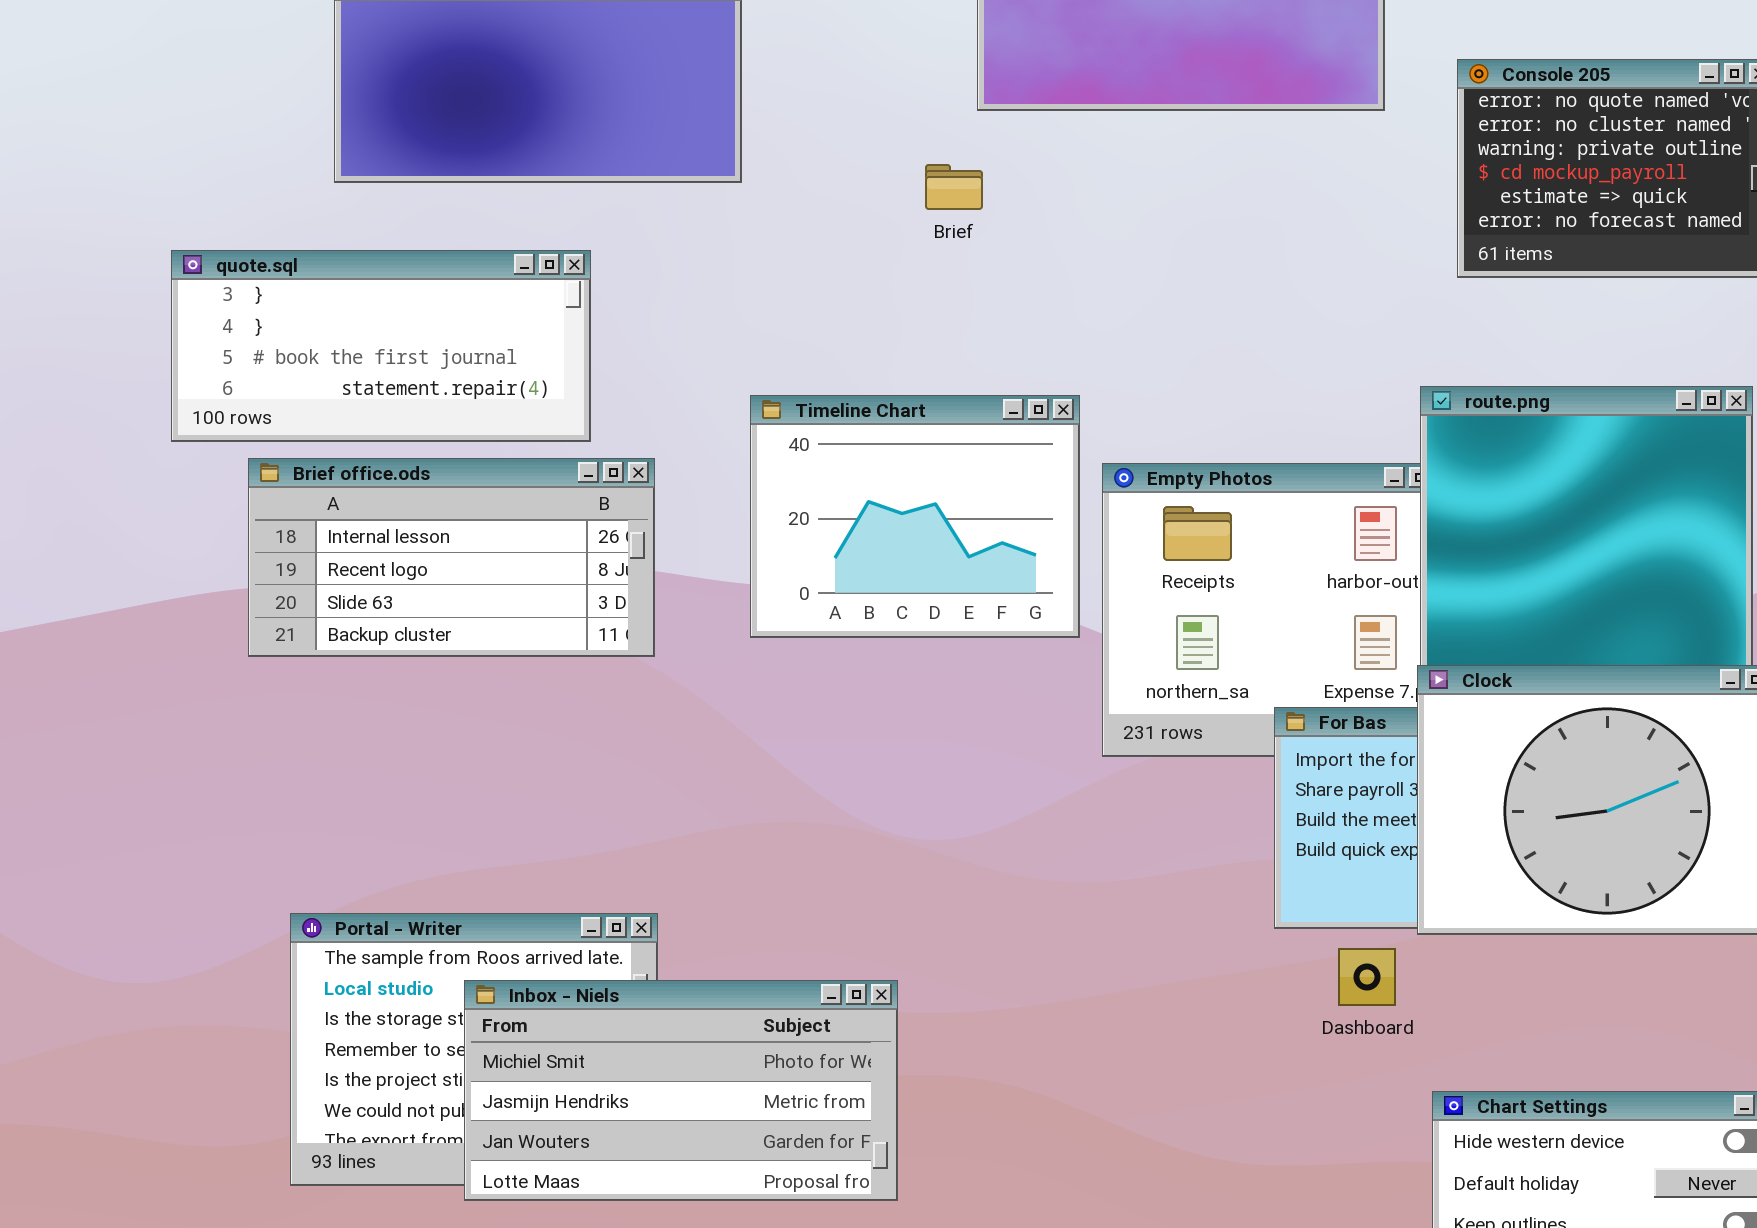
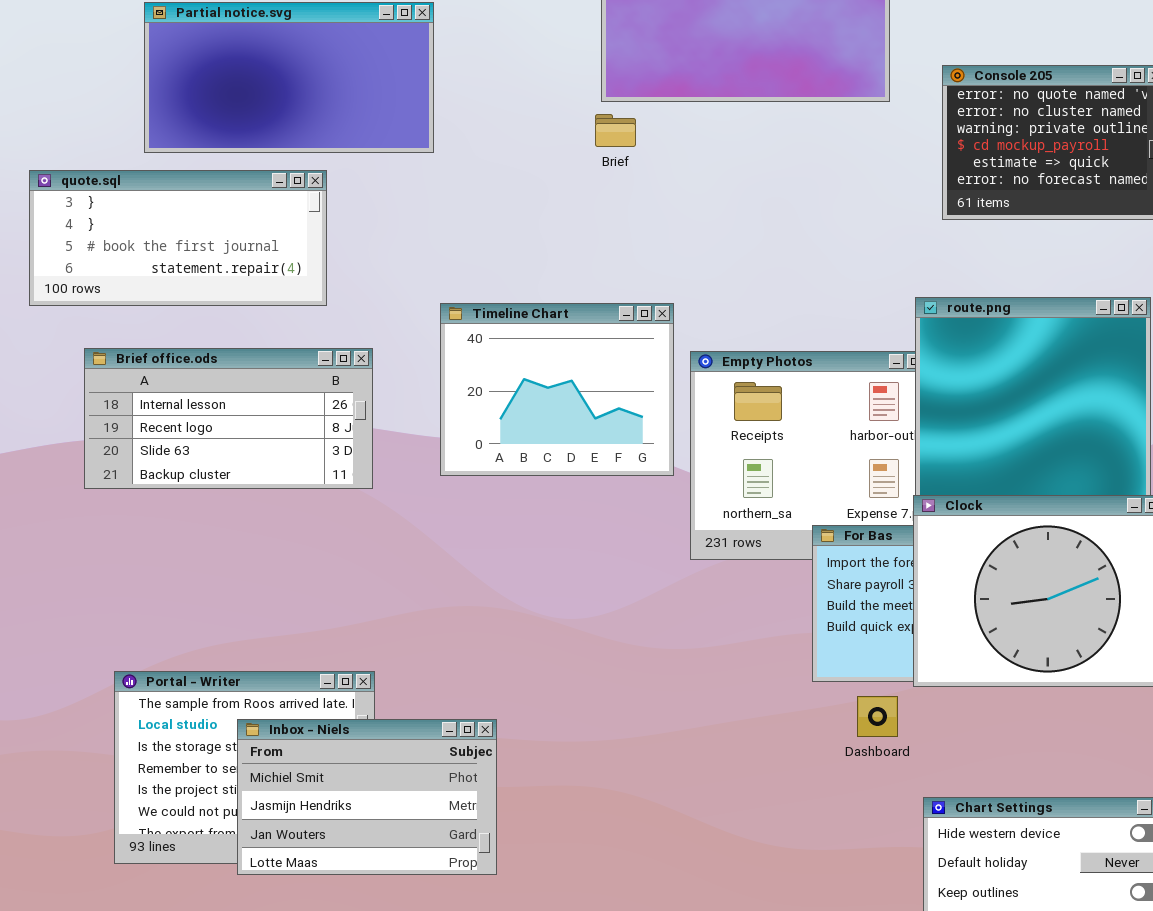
Brief: [925,164,983,210] -> [595,114,636,147], moved
quote.sql: [171,250,591,442] -> [29,170,327,306], moved
Inbox - Niels: [464,980,898,1201] -> [237,719,497,875], resized

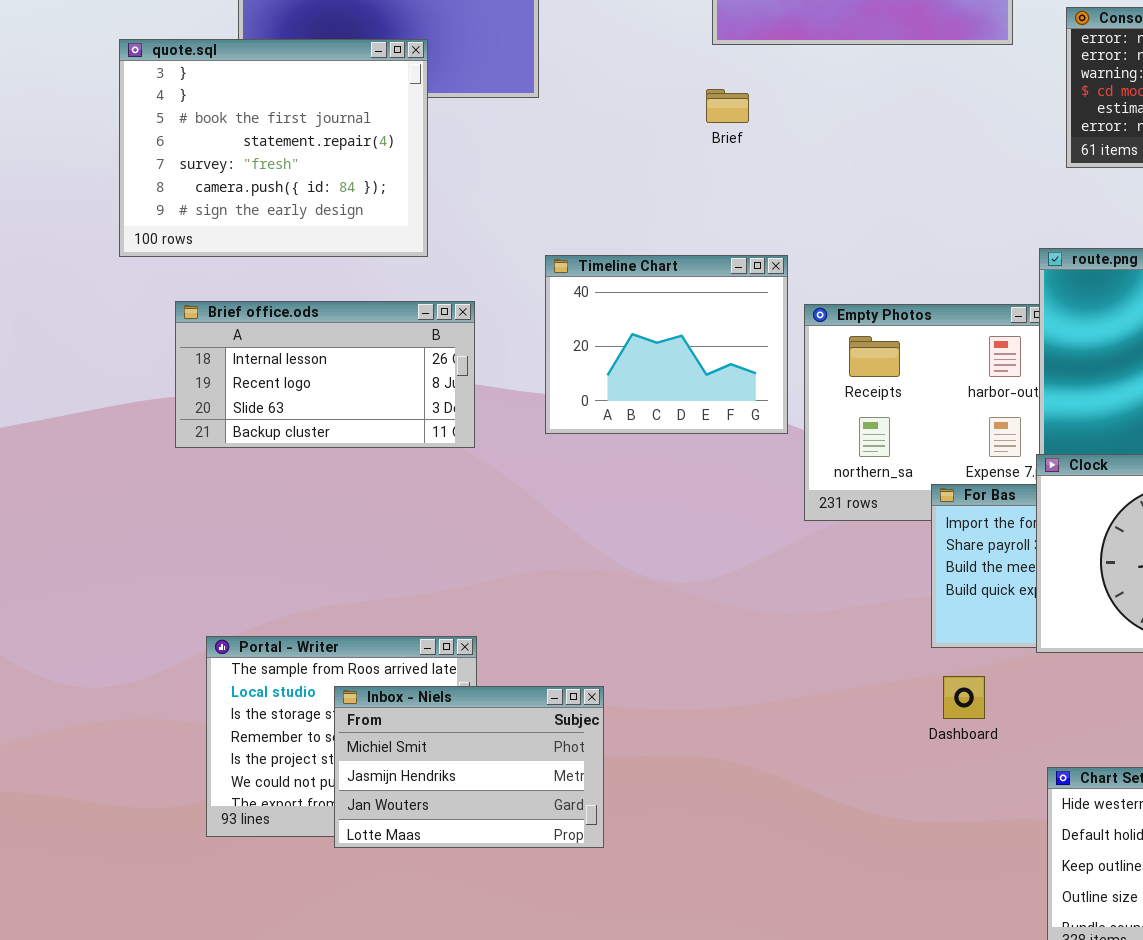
Brief: [595,114,636,147] -> [706,89,749,123], moved
quote.sql: [29,170,327,306] -> [119,39,428,257], resized
Dashboard: [857,696,898,737] -> [943,676,985,719], moved

